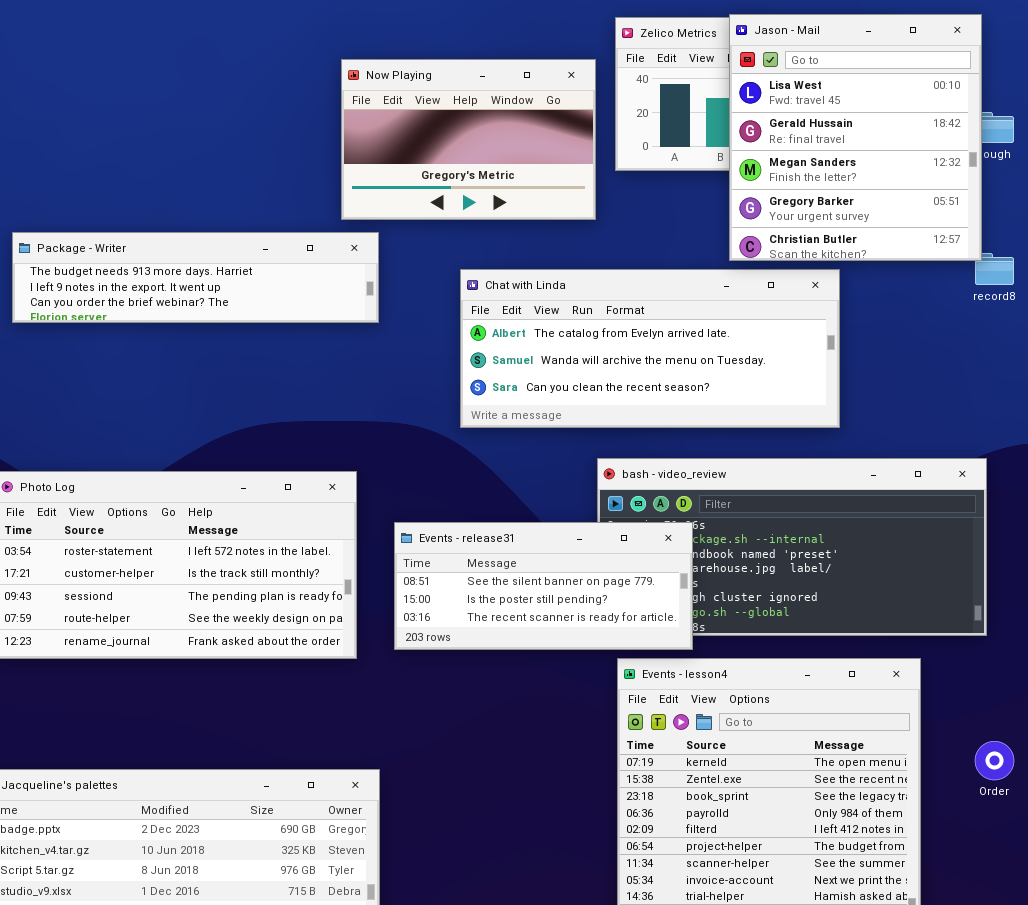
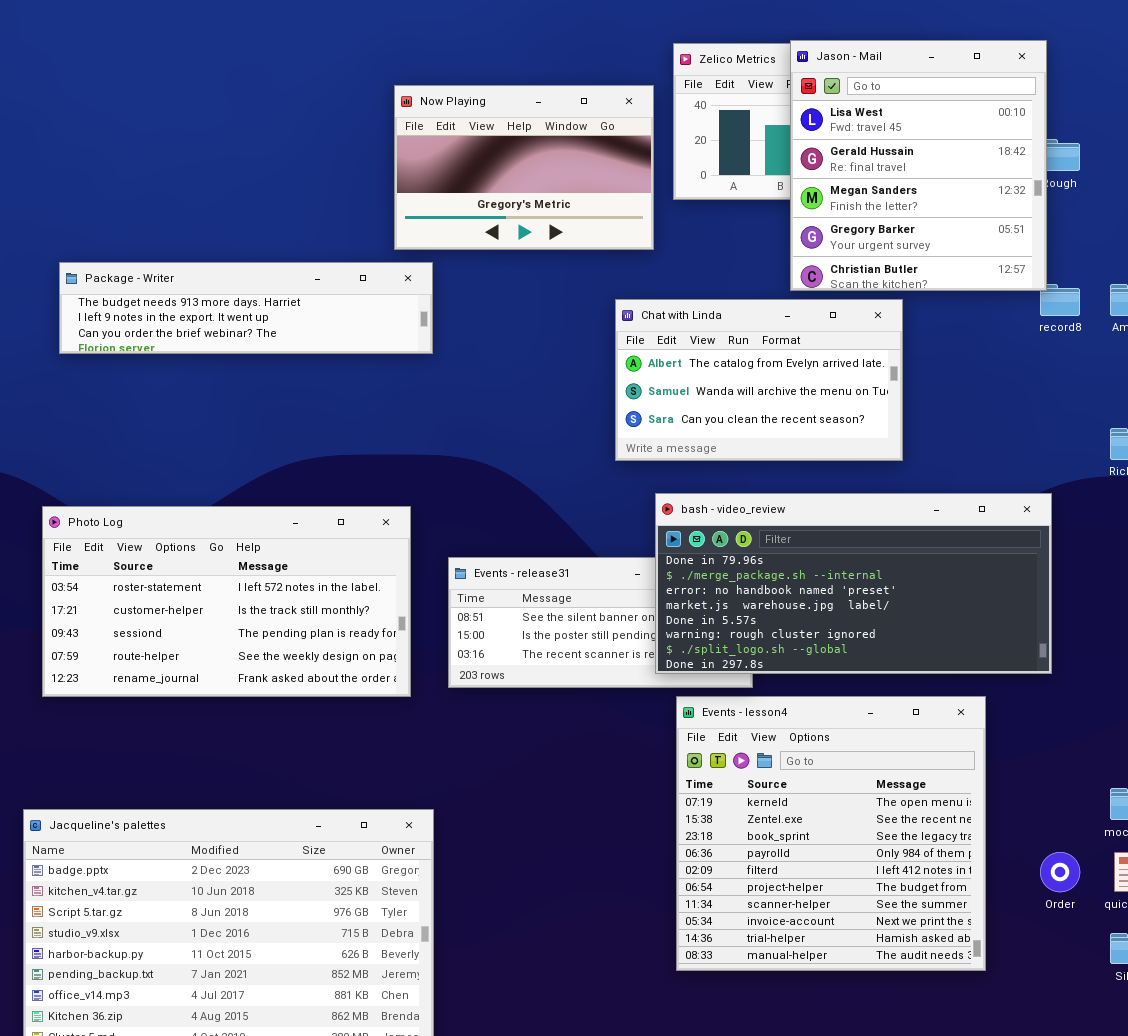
Chat with Linda: [460,269,840,428] -> [615,299,903,461], resized
bash - video_review: [597,458,987,636] -> [655,493,1052,674], raised
Order: [975,741,1014,780] -> [1040,852,1080,892], moved

